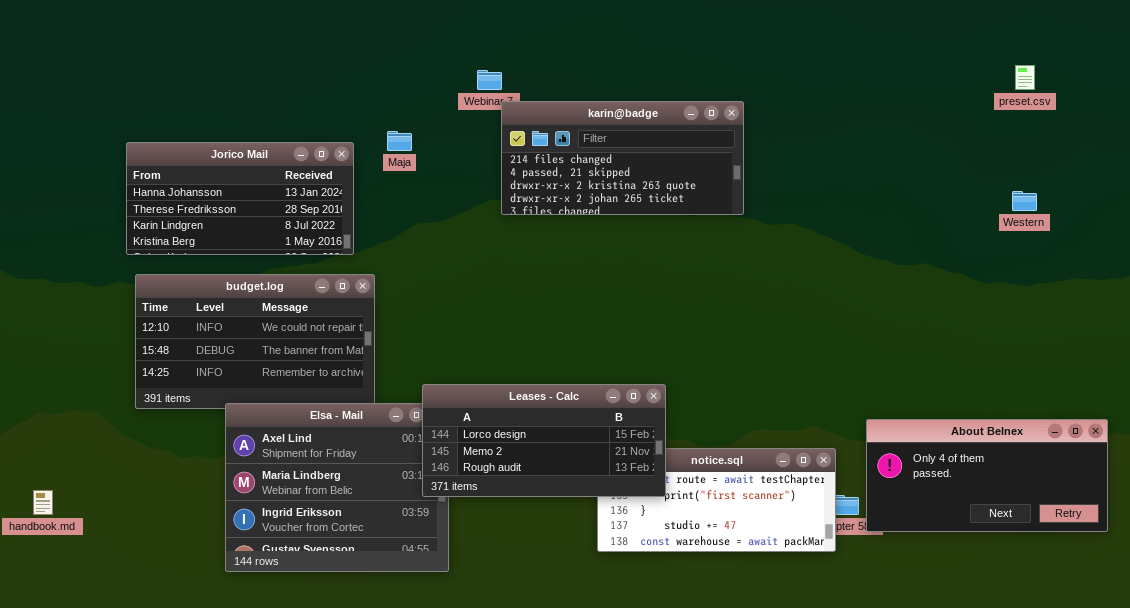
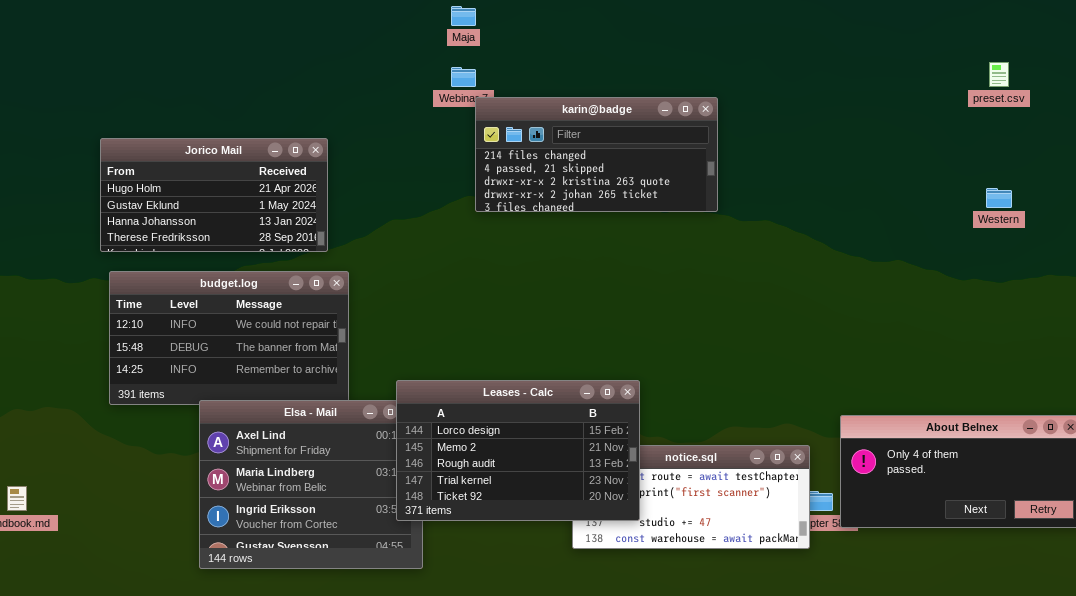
Maja: [387,131,412,151] -> [451,6,476,26], moved
Jorico Mail: [126,142,354,255] -> [100,138,328,252], scrolled up 2 rows
Leases - Calc: [422,384,666,497] -> [396,380,640,521], resized

